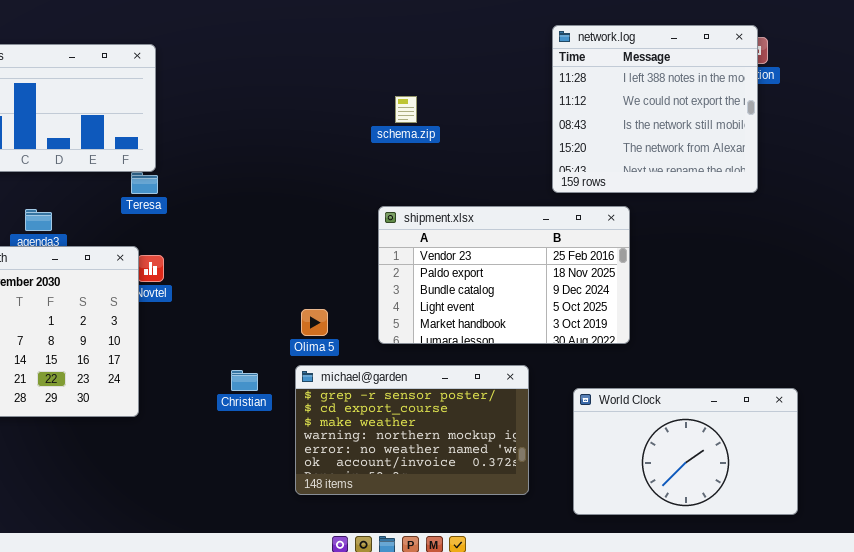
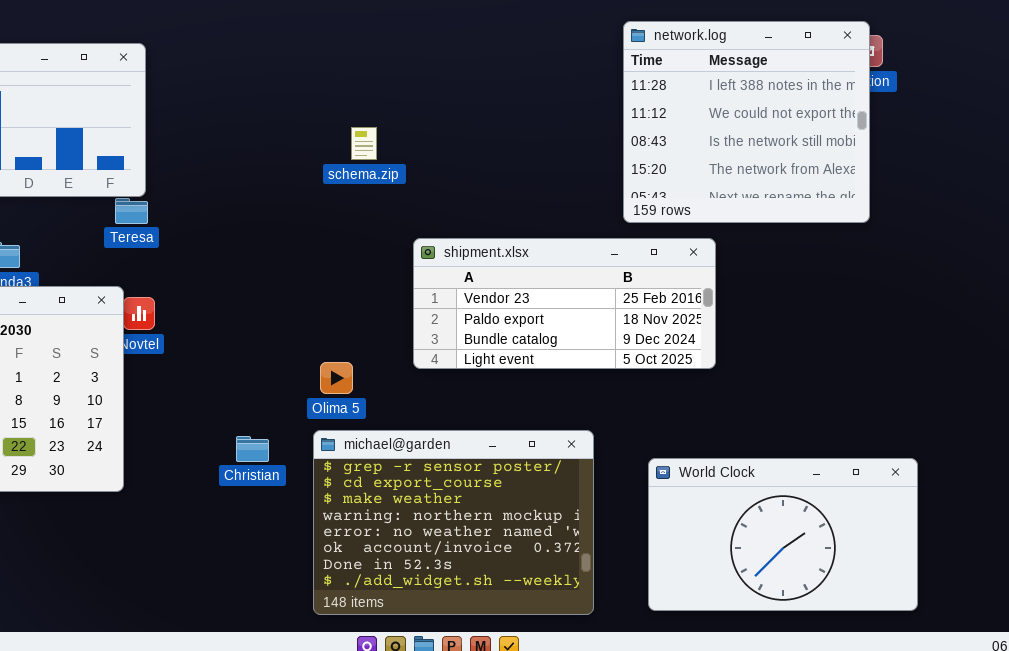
schema.zip: [395,96,417,123] -> [351,127,377,160], moved
shipment.xlsx: [378,206,630,344] -> [413,238,716,369], resized
michael@garden: [295,365,529,495] -> [313,430,594,615], resized

